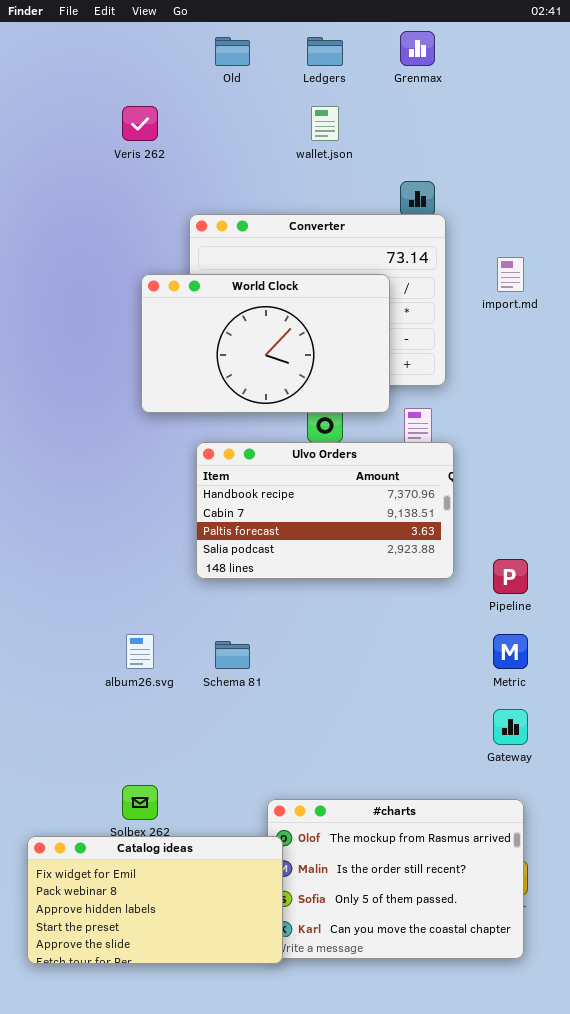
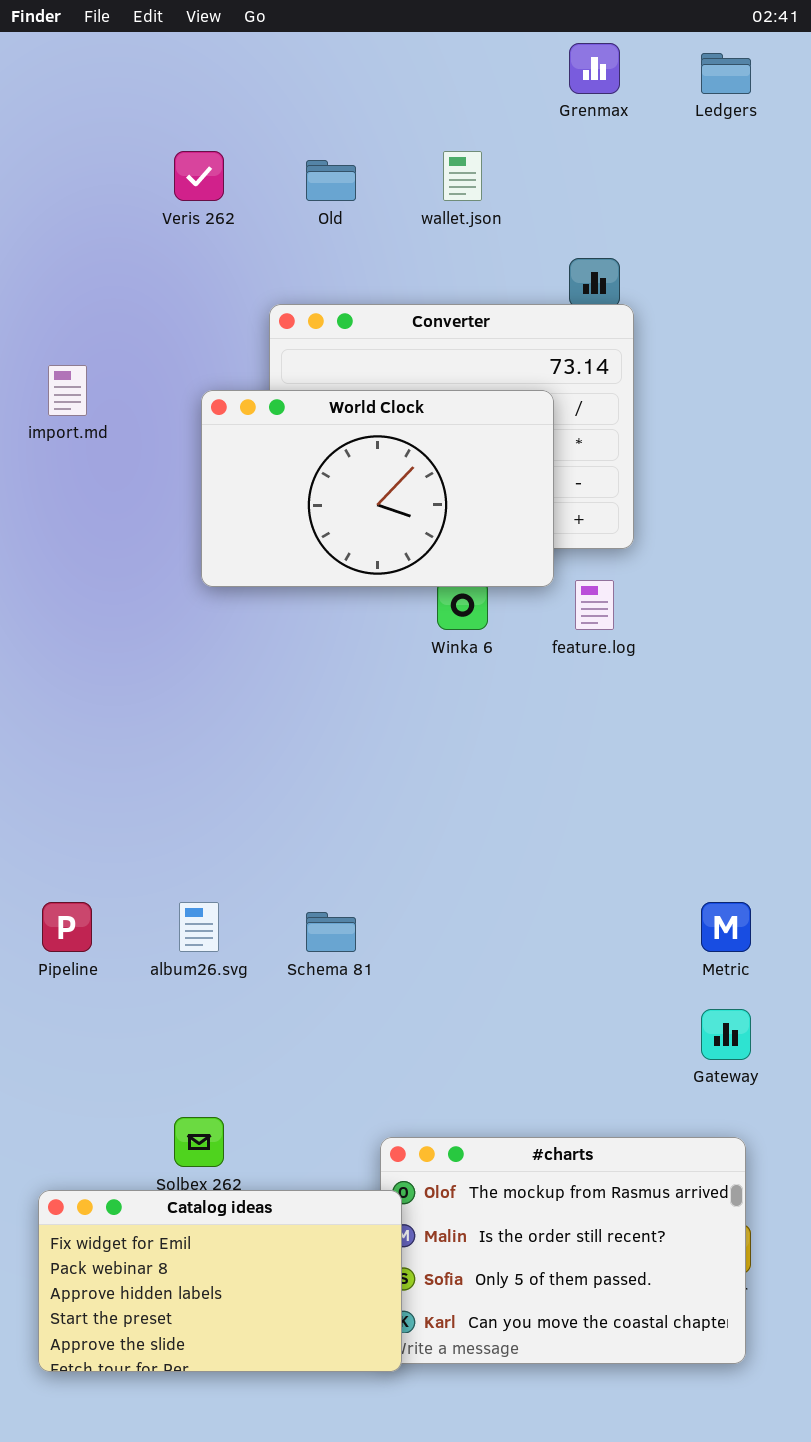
Old: [215,37,250,66] -> [306,160,356,201], moved
Ledgers: [307,37,343,66] -> [701,53,751,94], moved
import.md: [497,257,524,292] -> [48,365,87,416], moved
Ulvo Orders: [196,442,454,579] -> none, closed
Pipeline: [493,559,528,594] -> [42,902,92,952], moved

